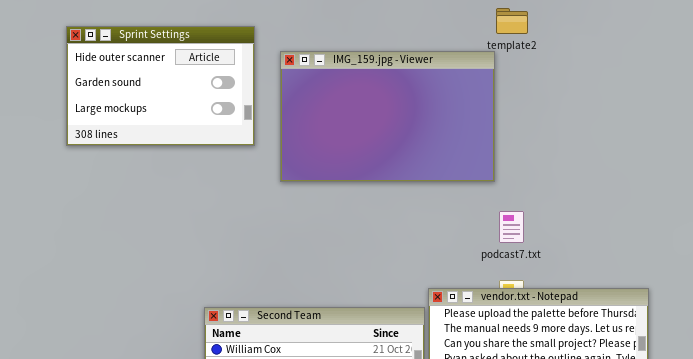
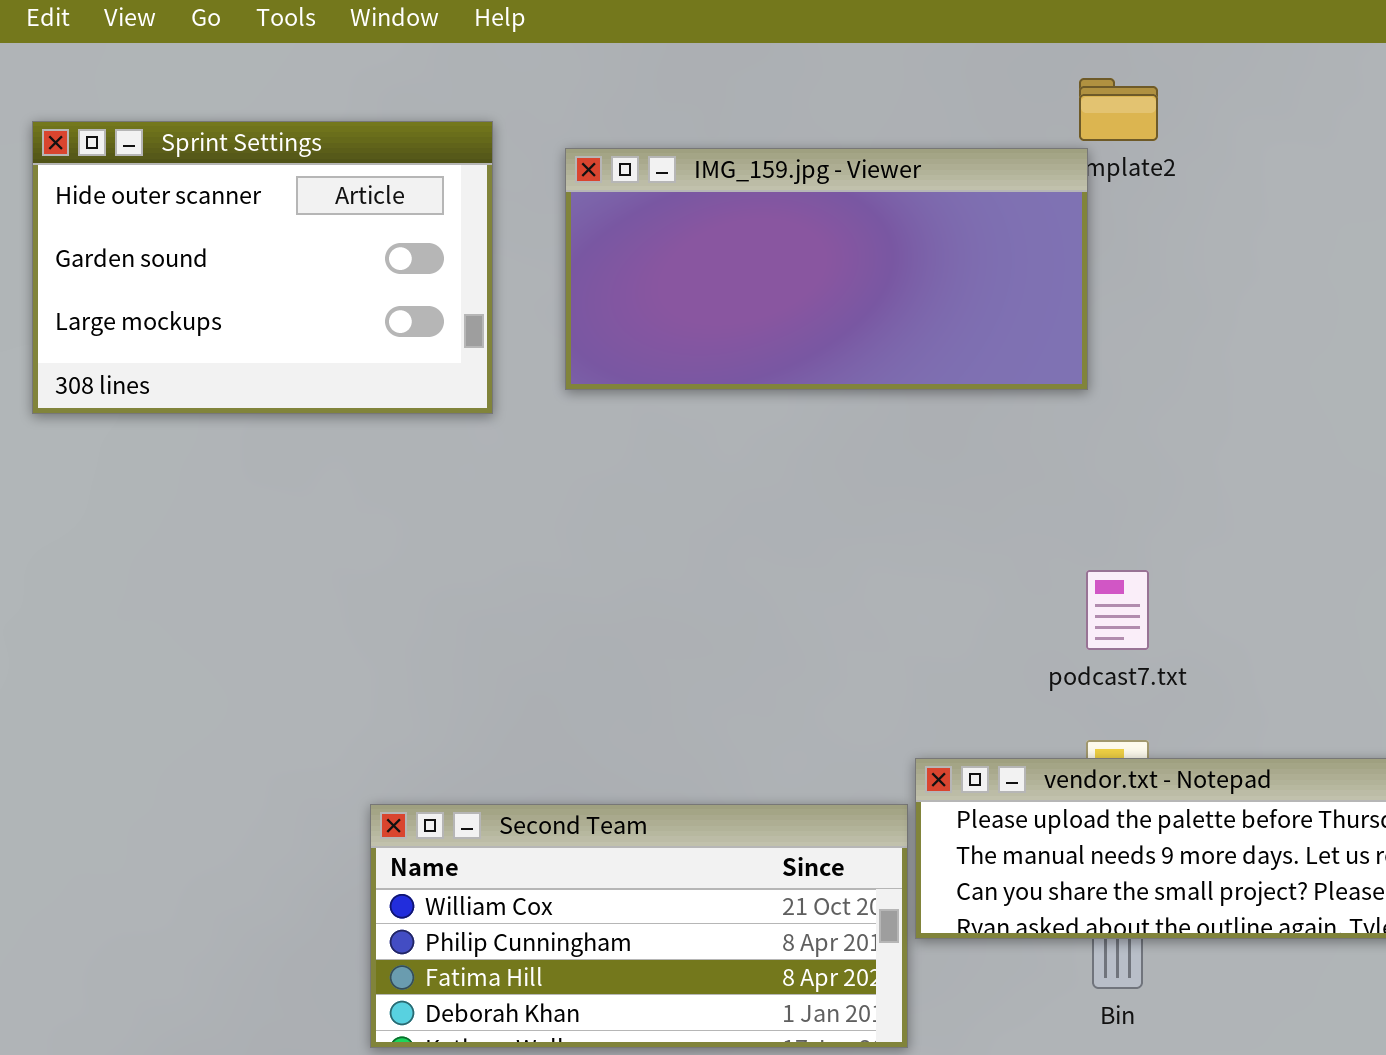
IMG_159.jpg - Viewer: [280,51,495,182] -> [565,148,1088,390], moved, resized

